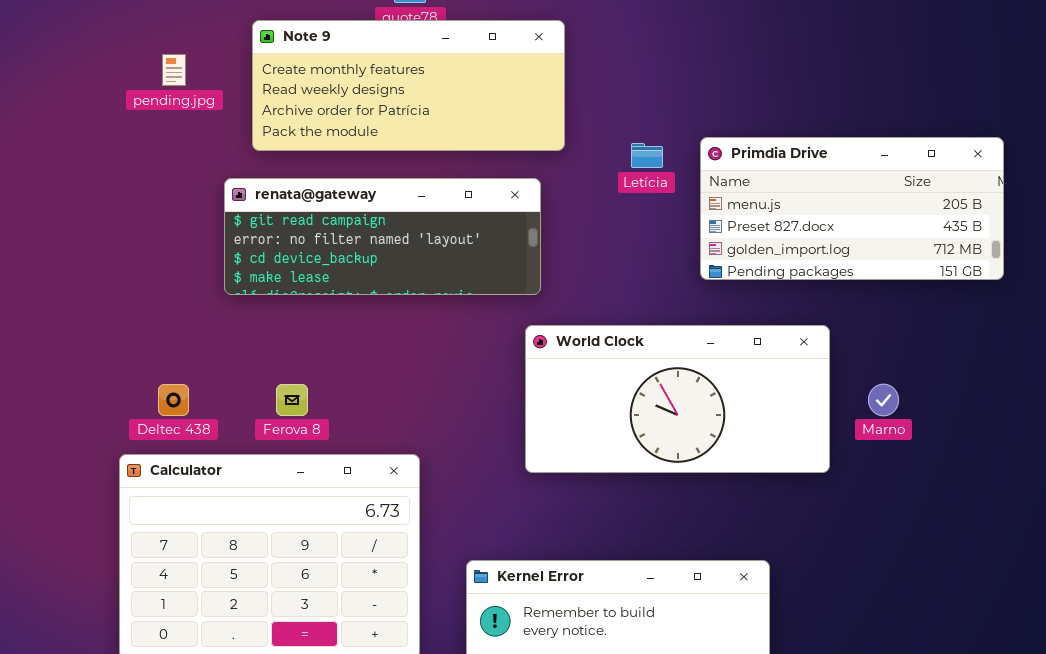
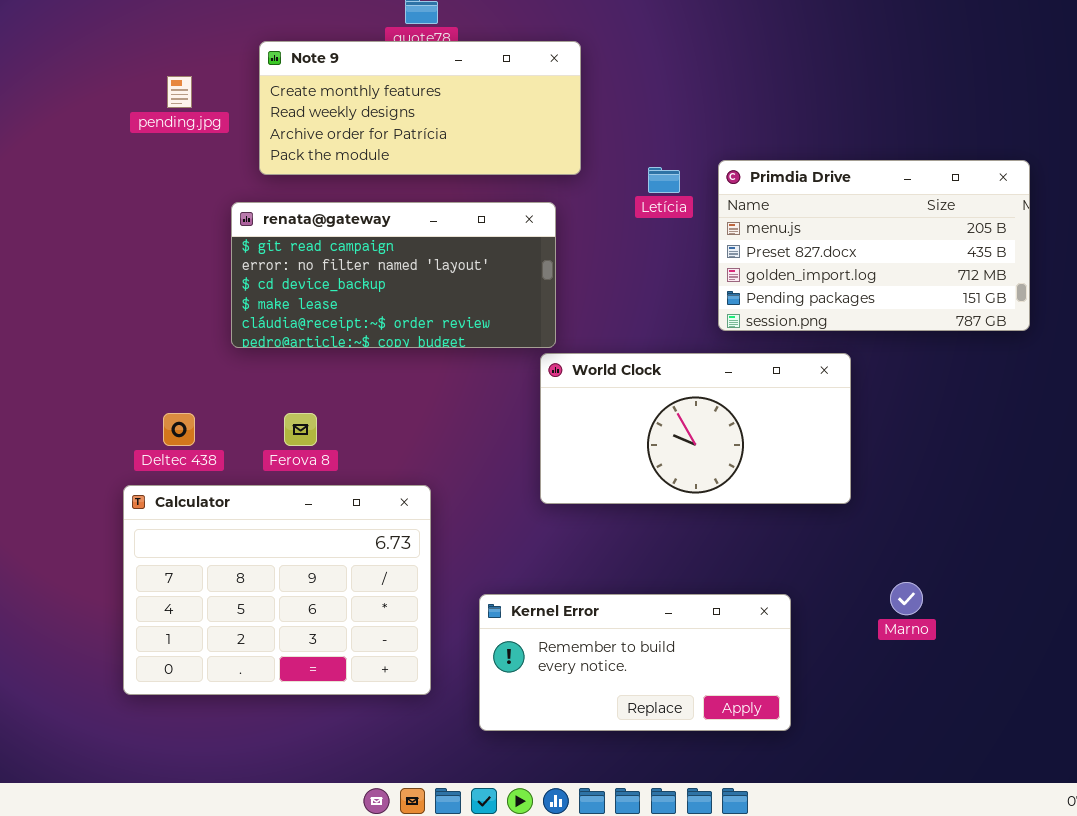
Primdia Drive: [700,137,1004,280] -> [718,160,1030,331], resized
renata@gateway: [224,178,541,295] -> [231,202,556,348], resized
Marno: [868,384,899,416] -> [890,582,923,615], moved

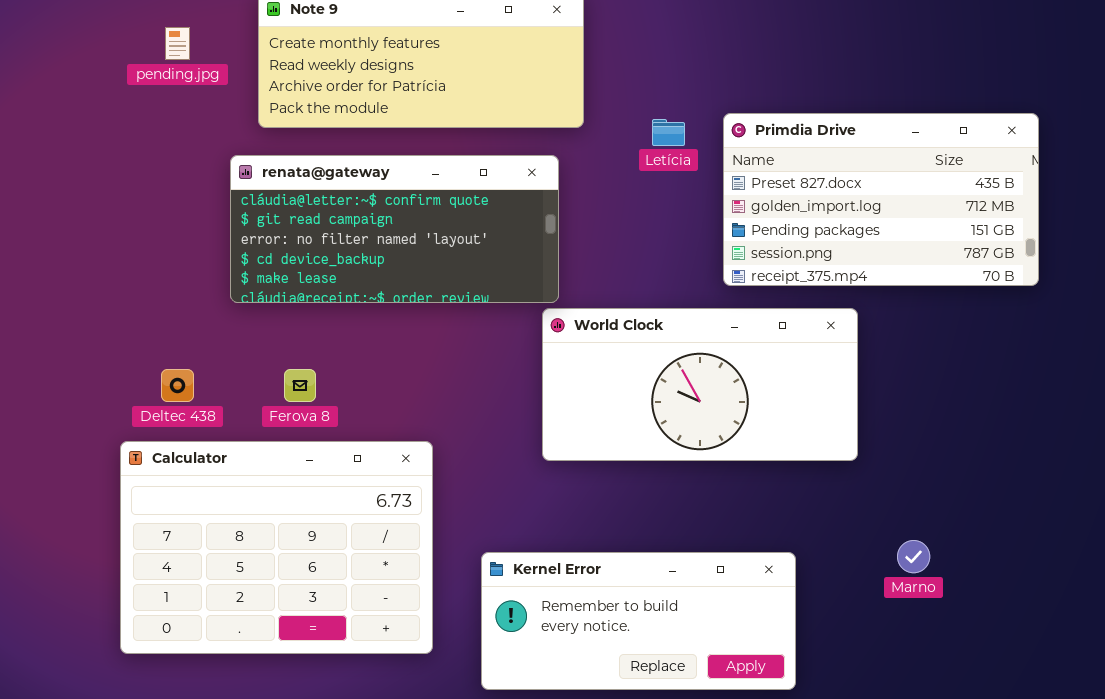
Primdia Drive: [718,160,1030,331] -> [723,113,1039,286], scrolled down 1 row
renata@gateway: [231,202,556,348] -> [230,155,559,303], scrolled up 1 row

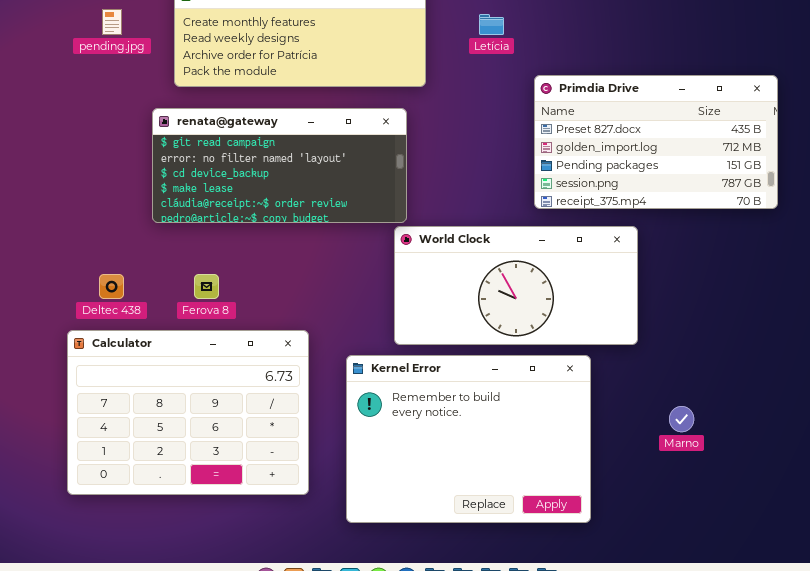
Letícia: [652,119,685,146] -> [479,14,504,35], moved
renata@gateway: [230,155,559,303] -> [152,108,407,223], scrolled down 1 row
Kernel Error: [481,552,796,690] -> [346,355,591,523], resized

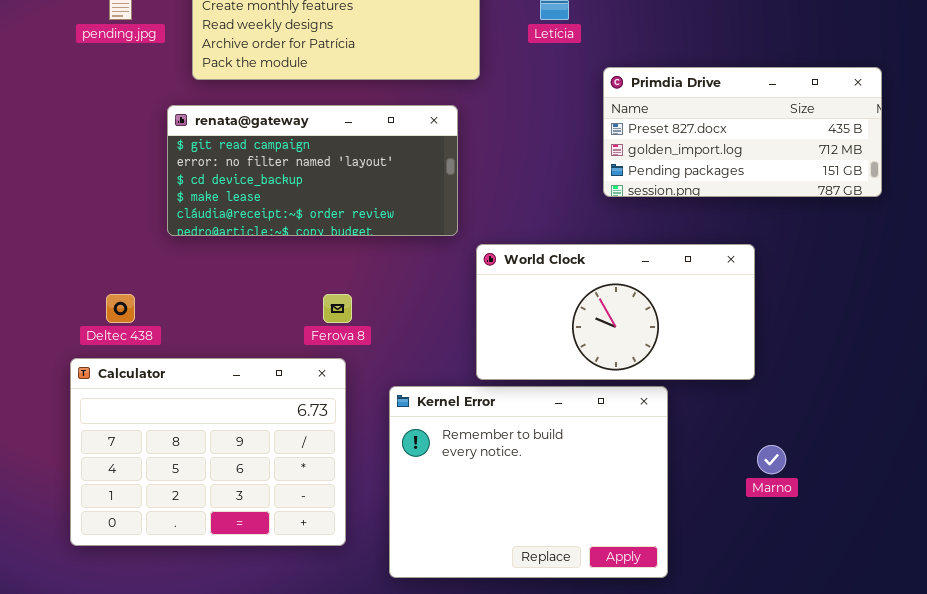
Primdia Drive: [534,75,778,209] -> [603,67,882,197], resized
World Clock: [394,226,638,345] -> [476,244,755,380], moved
Ferova 8: [194,274,219,299] -> [323,294,352,323], moved

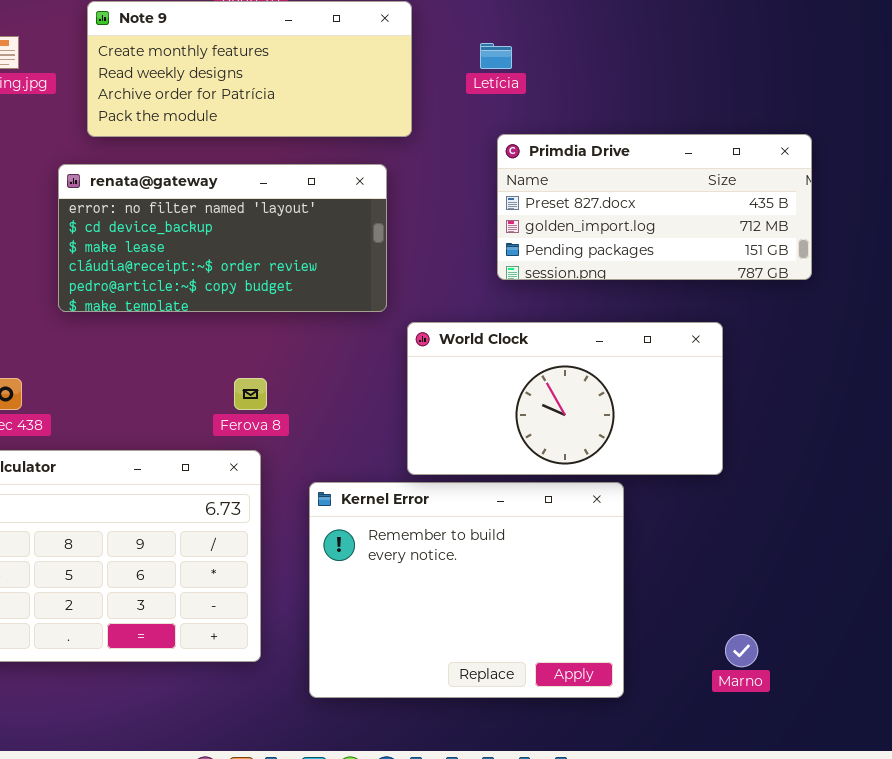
Primdia Drive: [603,67,882,197] -> [497,134,812,280], moved
renata@gateway: [167,105,458,236] -> [58,164,387,312], scrolled down 1 row
Marno: [757,445,786,474] -> [725,634,758,667], moved

